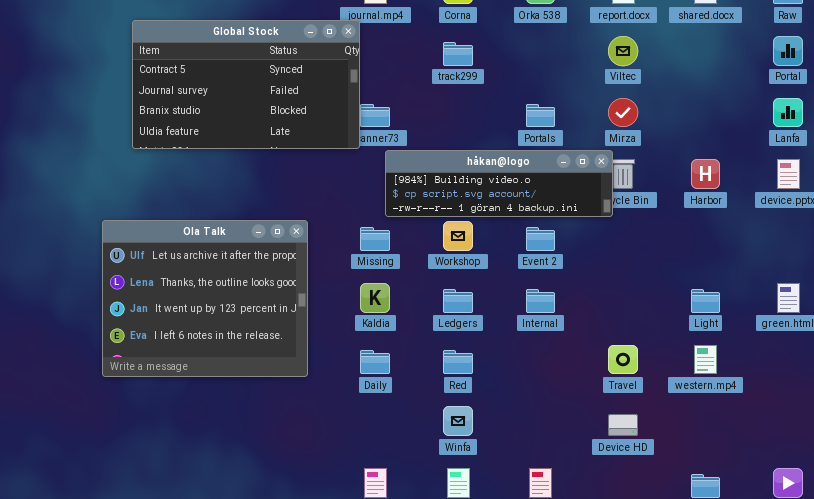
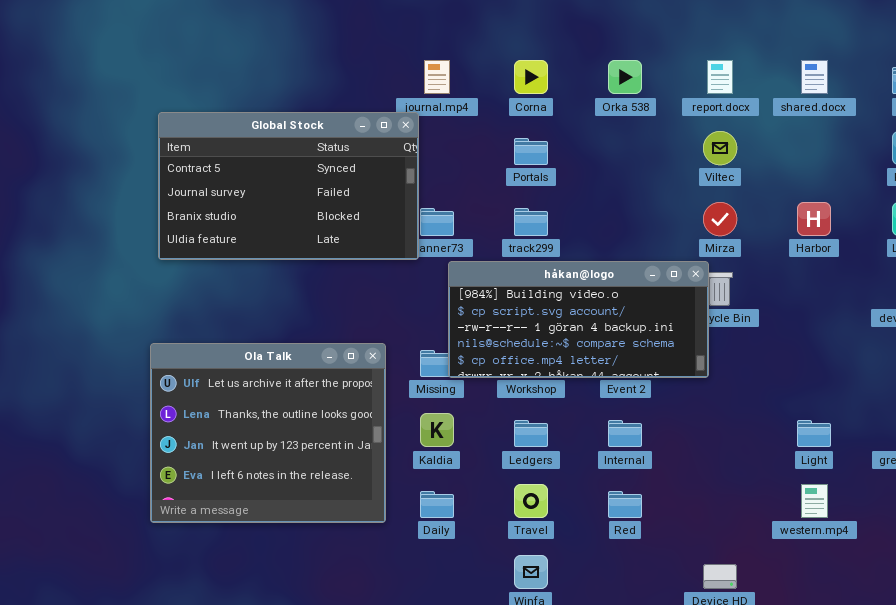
track299: [443,42,473,66] -> [514,208,548,236], moved
Portals: [526,104,555,127] -> [514,138,548,165], moved
håkan@logo: [385,150,613,217] -> [448,261,709,378], resized
Harbor: [691,159,720,189] -> [797,202,831,236], moved
Ola Talk: [102,220,308,377] -> [150,343,386,523], moved
Travel: [608,345,638,374] -> [514,484,548,518], moved
Red: [443,350,473,374] -> [608,491,642,518], moved

